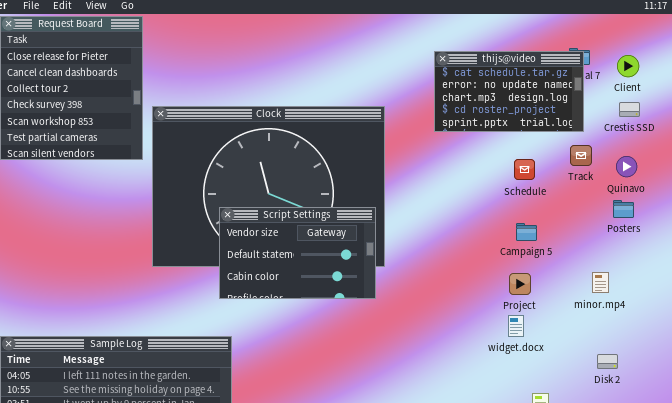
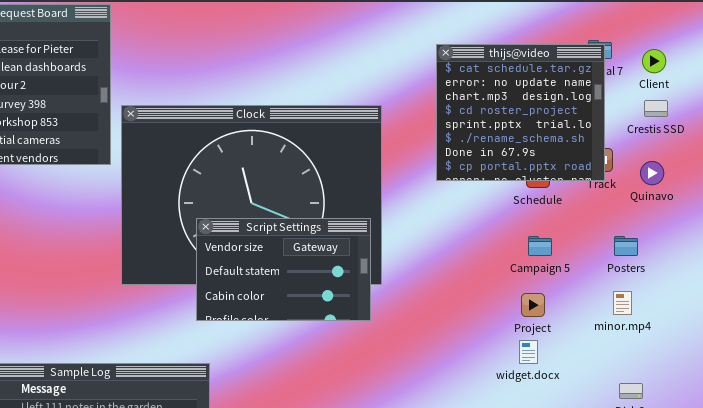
thijs@video: [434,51,584,132] -> [436,44,605,181], resized
Posters: [613,200,634,218] -> [614,236,638,256], moved

